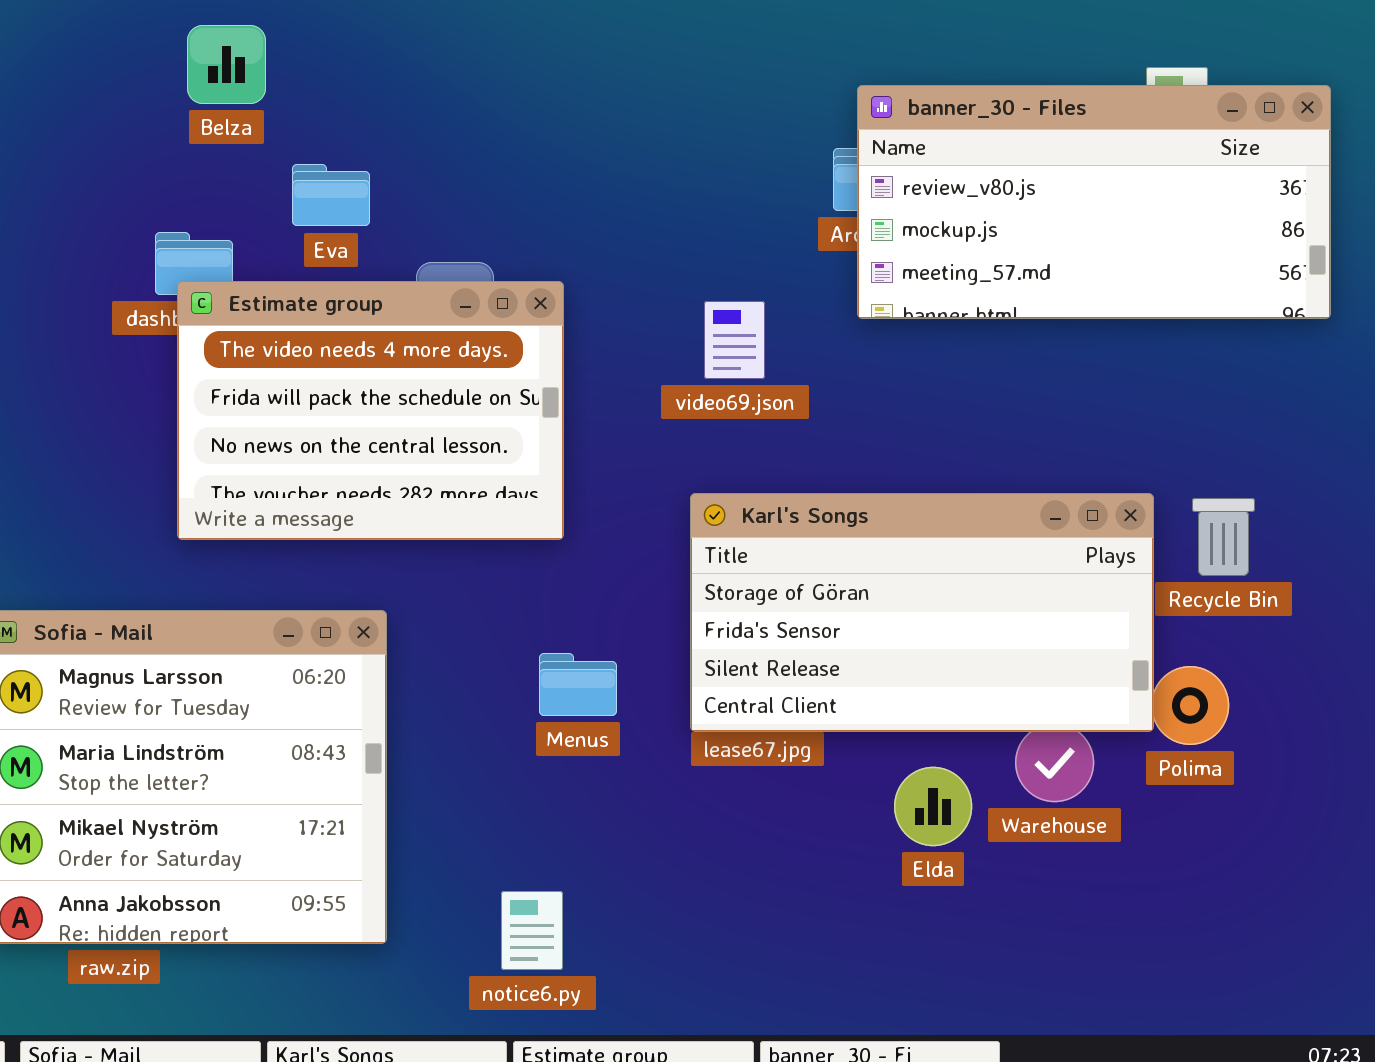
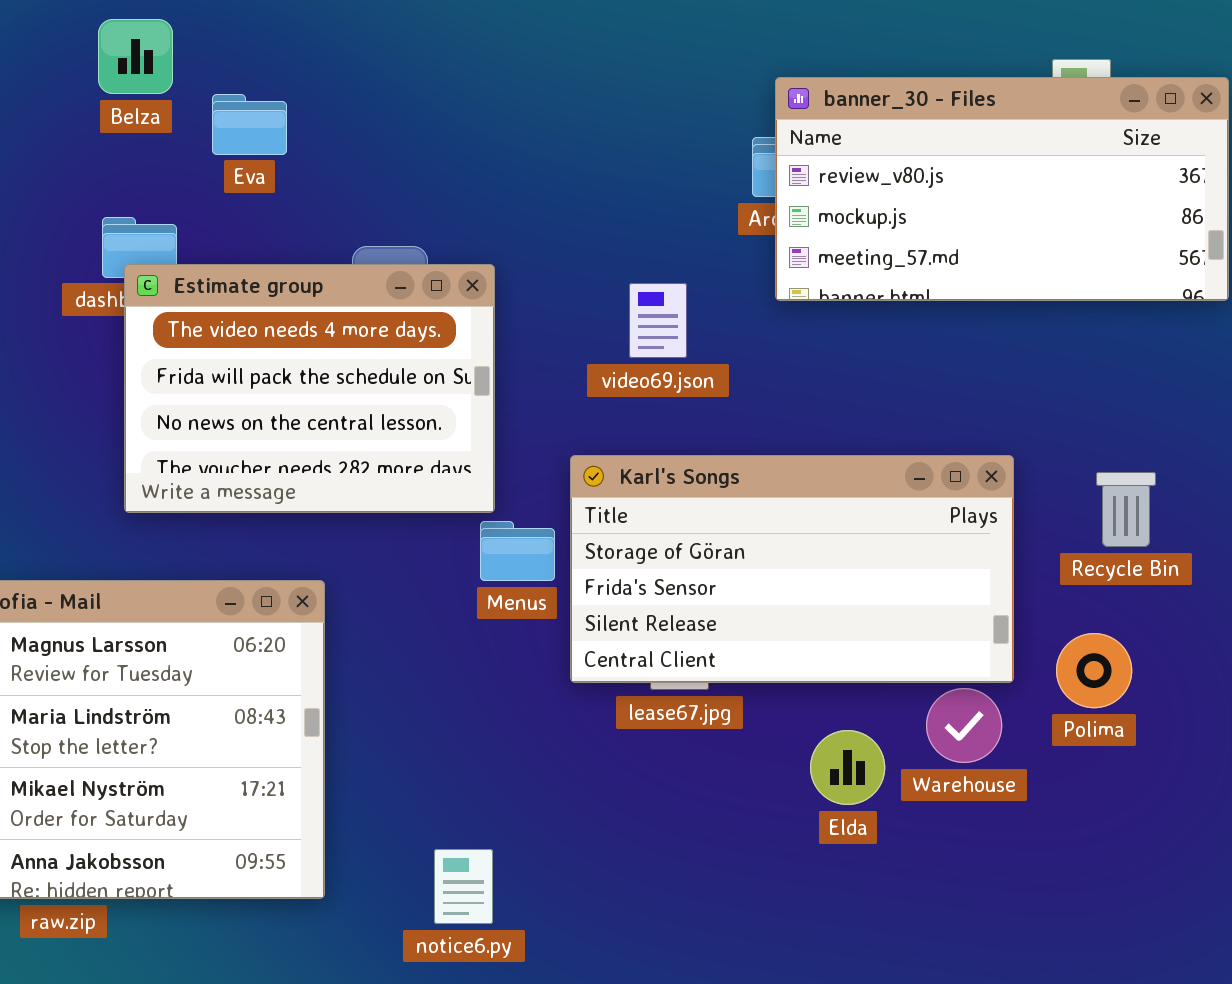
Belza: [187,25,266,104] -> [98,19,173,94], moved
Eva: [292,164,370,226] -> [212,94,287,155], moved
Karl's Songs: [690,493,1154,732] -> [570,455,1014,683], moved
Menus: [539,653,617,716] -> [480,521,555,581], moved

